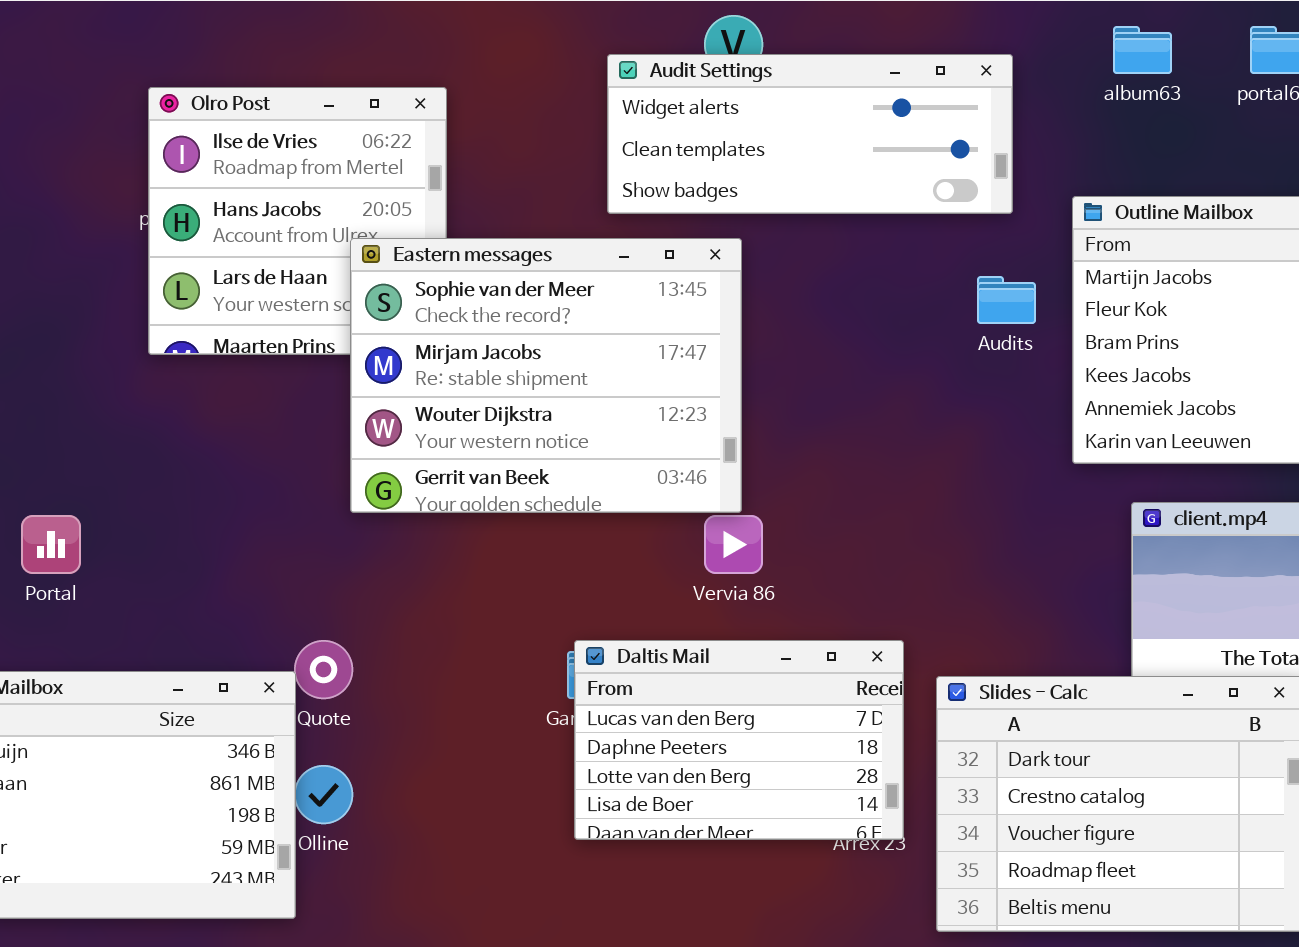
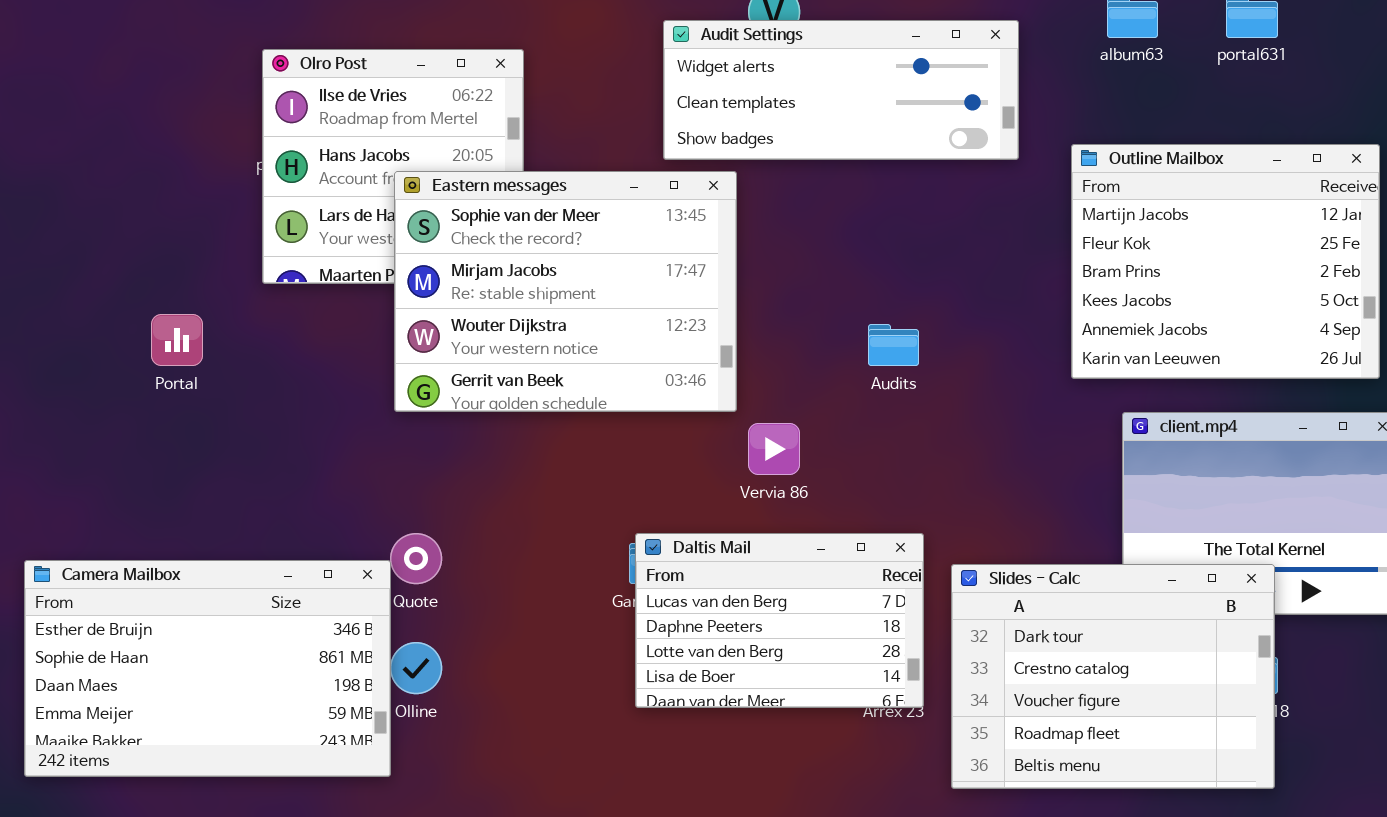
Eastern messages: [350,238,742,513] -> [394,171,737,412], moved
Audits: [977,276,1036,324] -> [868,324,919,366], moved
Portal: [21,515,81,574] -> [151,314,203,366], moved

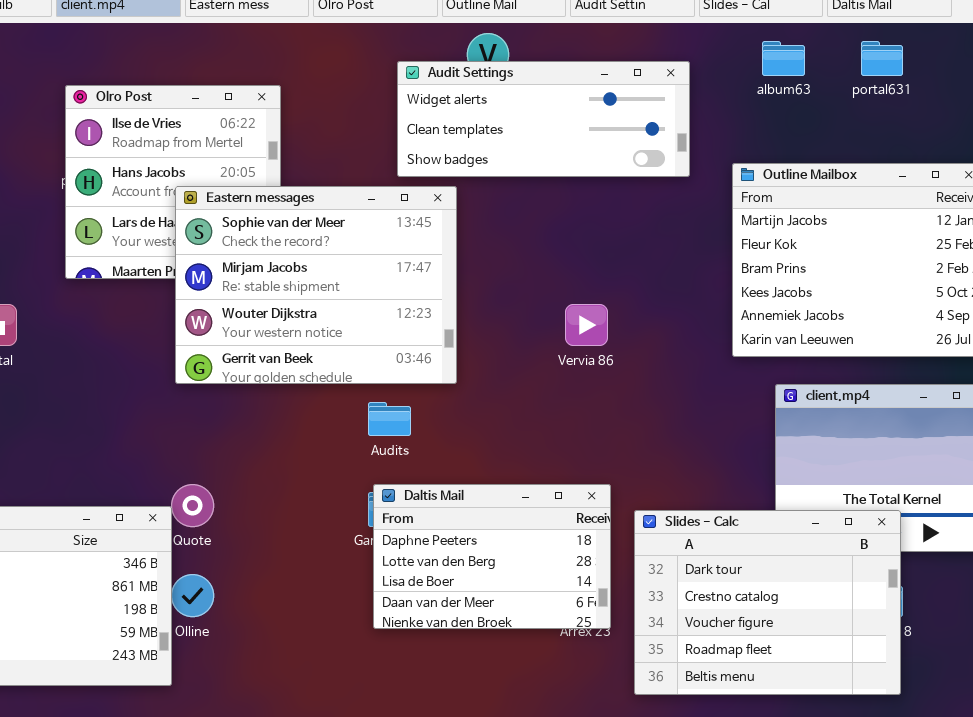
Audits: [868,324,919,366] -> [368,402,411,436], moved
Vervia 86: [748,423,800,475] -> [565,304,608,346], moved
Daltis Mail: [635,533,924,708] -> [373,484,611,629], scrolled down 1 row

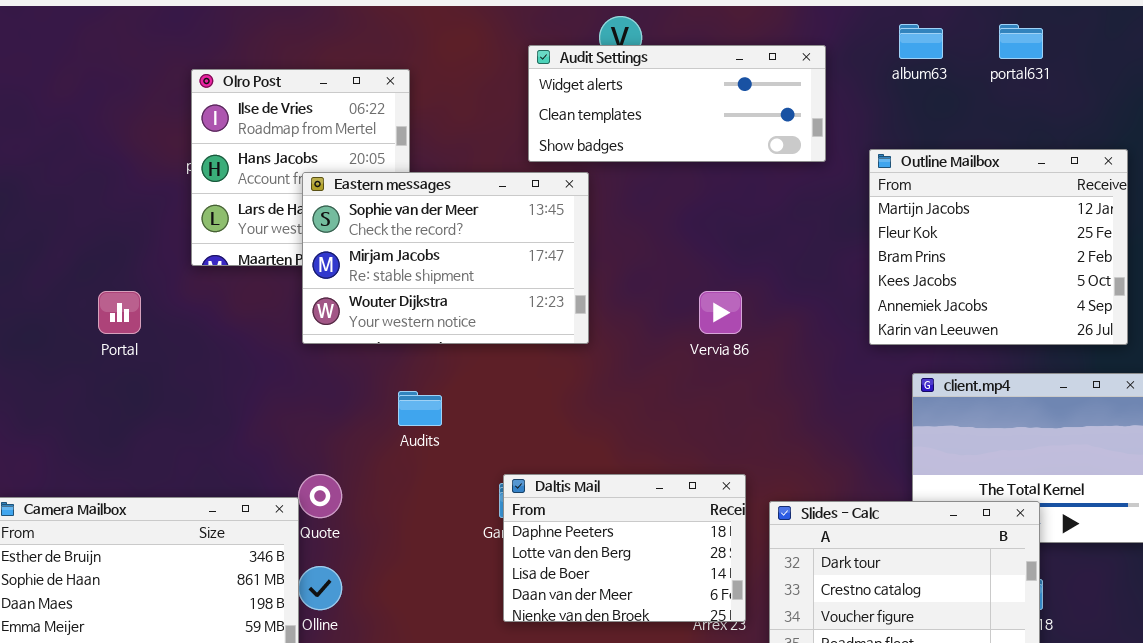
Eastern messages: [175,186,457,384] -> [302,172,589,344], resized
Audits: [368,402,411,436] -> [398,391,442,426], moved

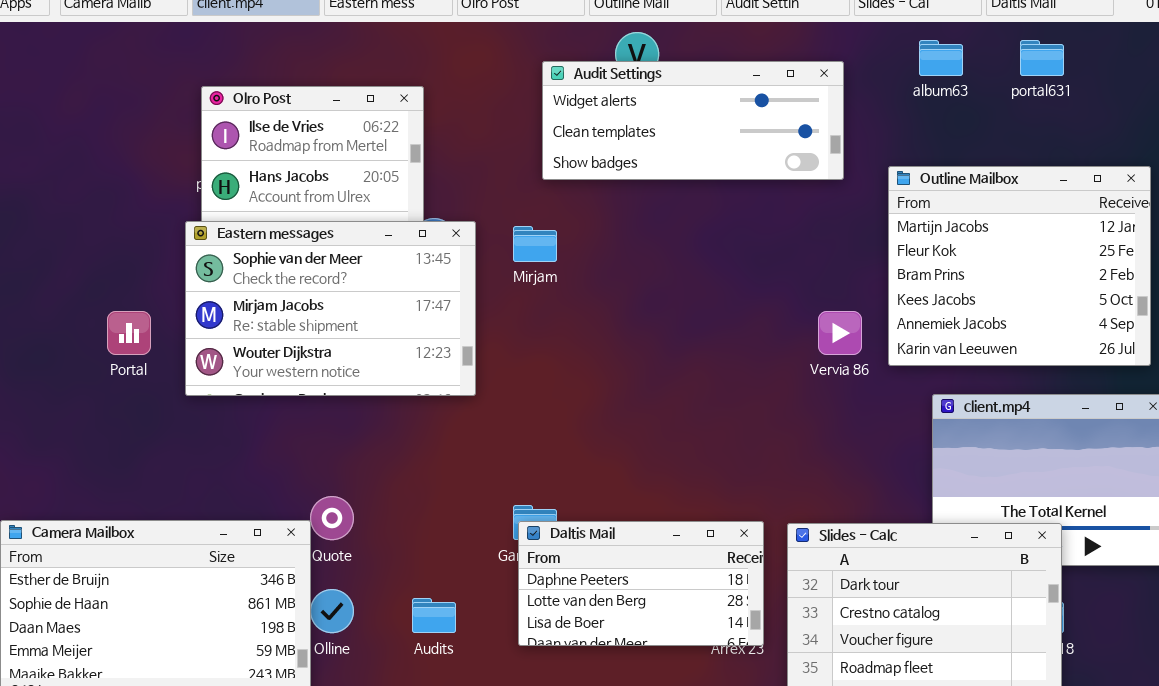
Eastern messages: [302,172,589,344] -> [185,221,476,396], moved
Vervia 86: [699,291,742,334] -> [818,311,862,355], moved
Audits: [398,391,442,426] -> [412,598,456,633], moved
Daltis Mail: [503,474,746,622] -> [518,521,764,646], resized

